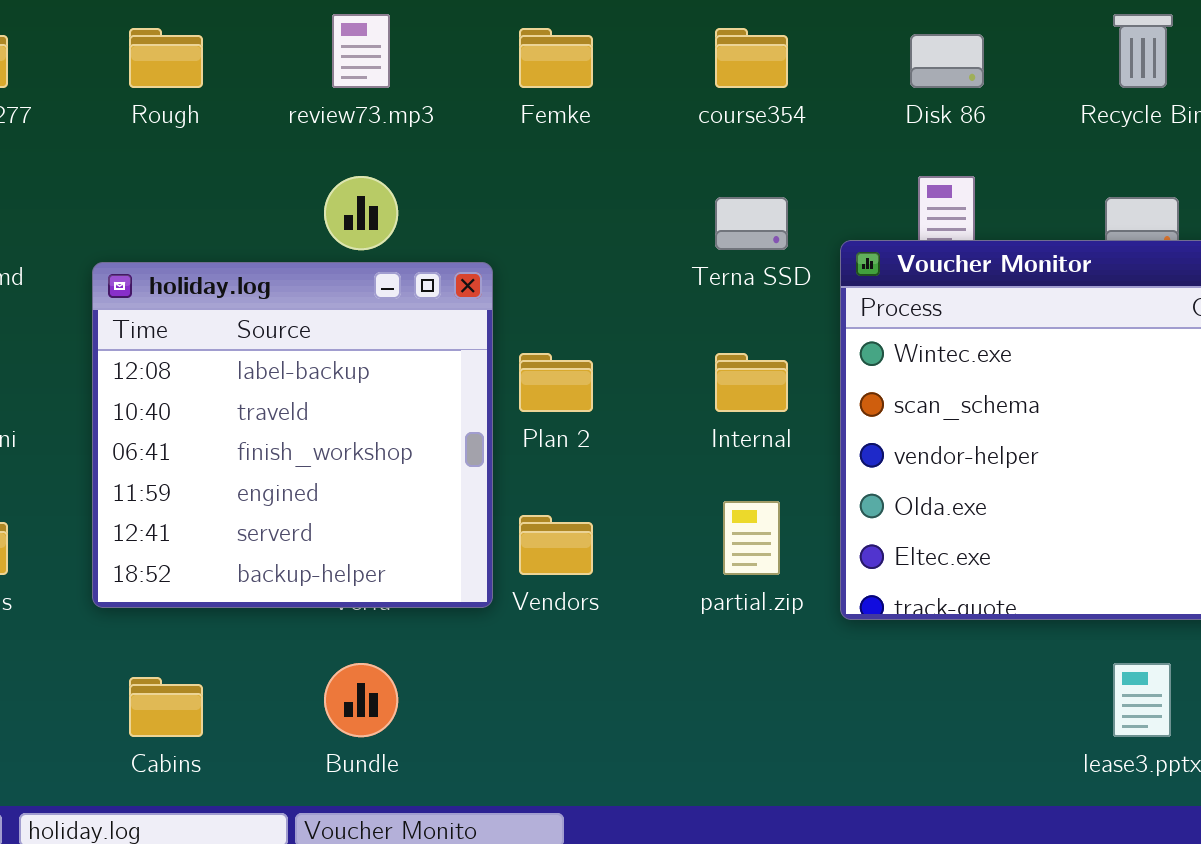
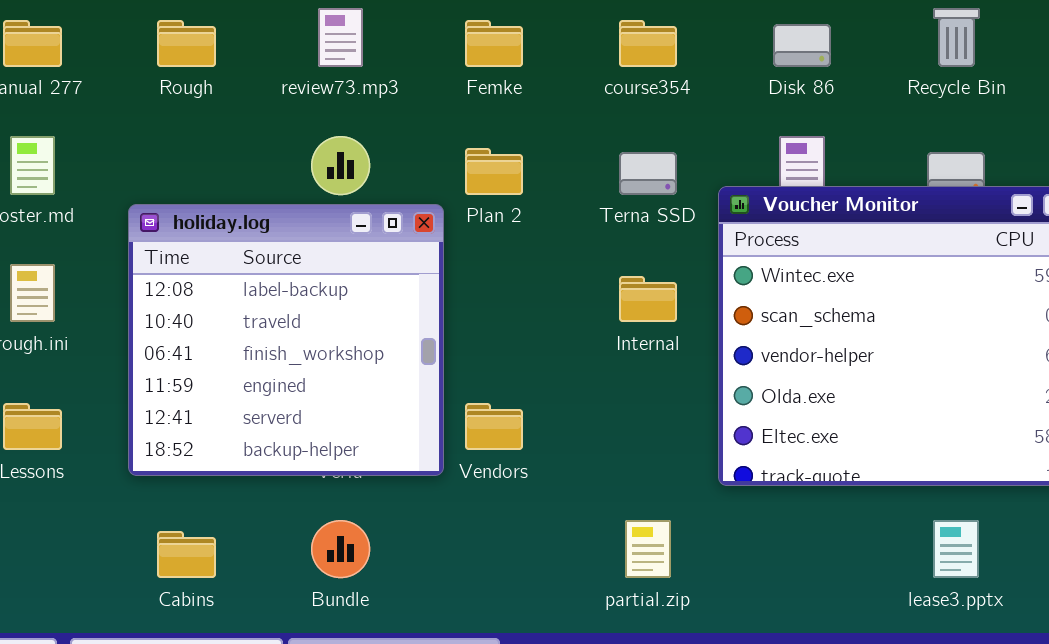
Plan 2: [519,353,593,412] -> [465,148,523,195], moved
partial.zip: [723,501,780,575] -> [625,520,671,578], moved

